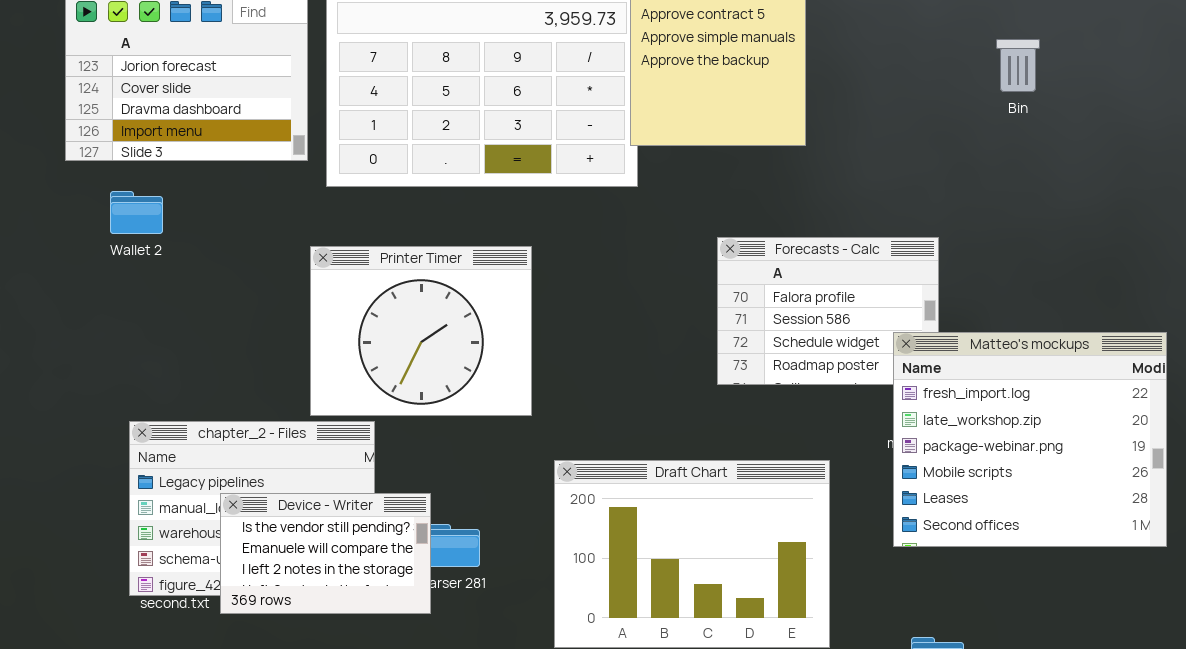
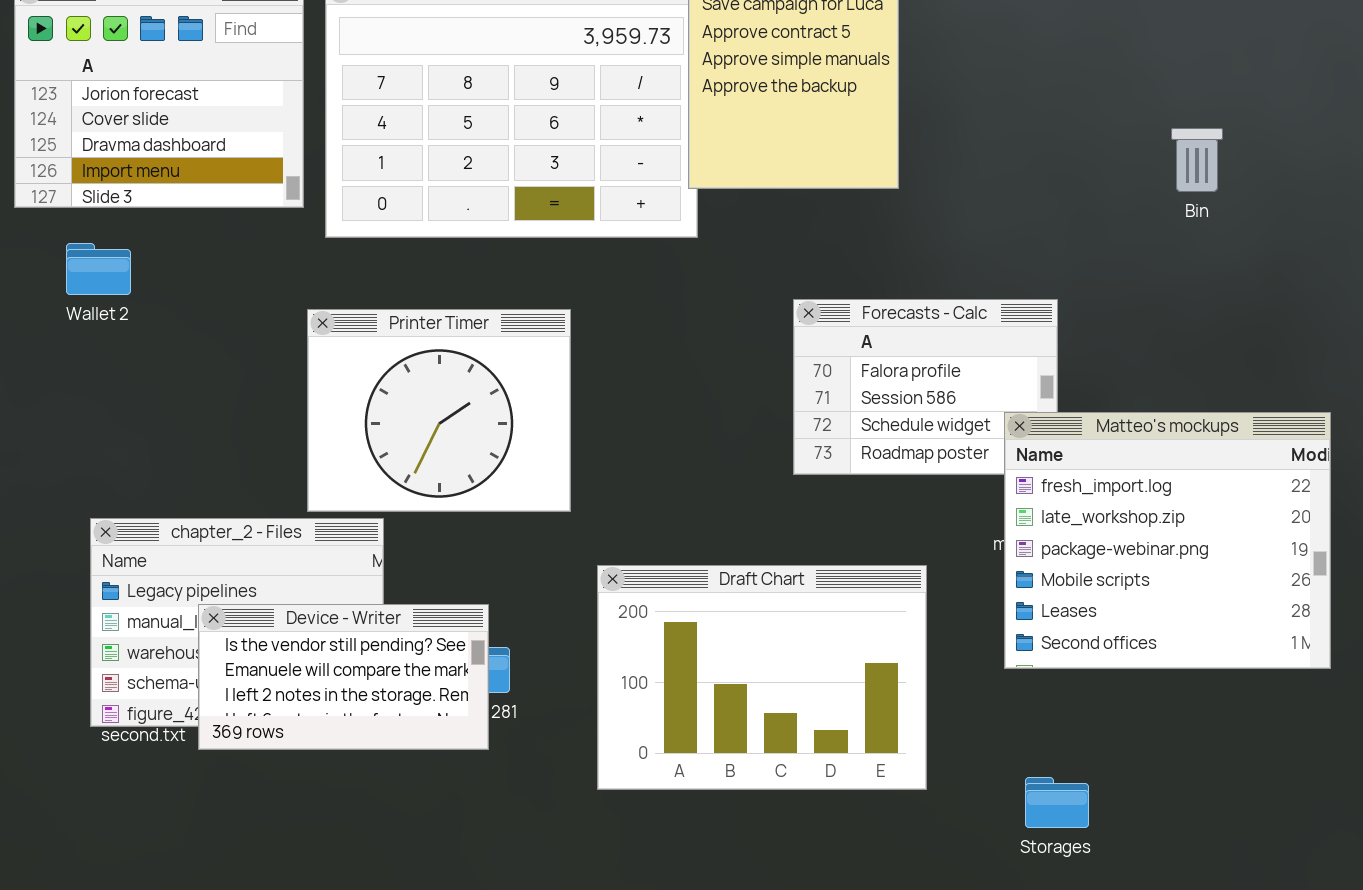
Bin: [996,39,1040,92] -> [1171,128,1223,192], moved
Device - Writer: [220,493,431,614] -> [198,604,489,750], resized

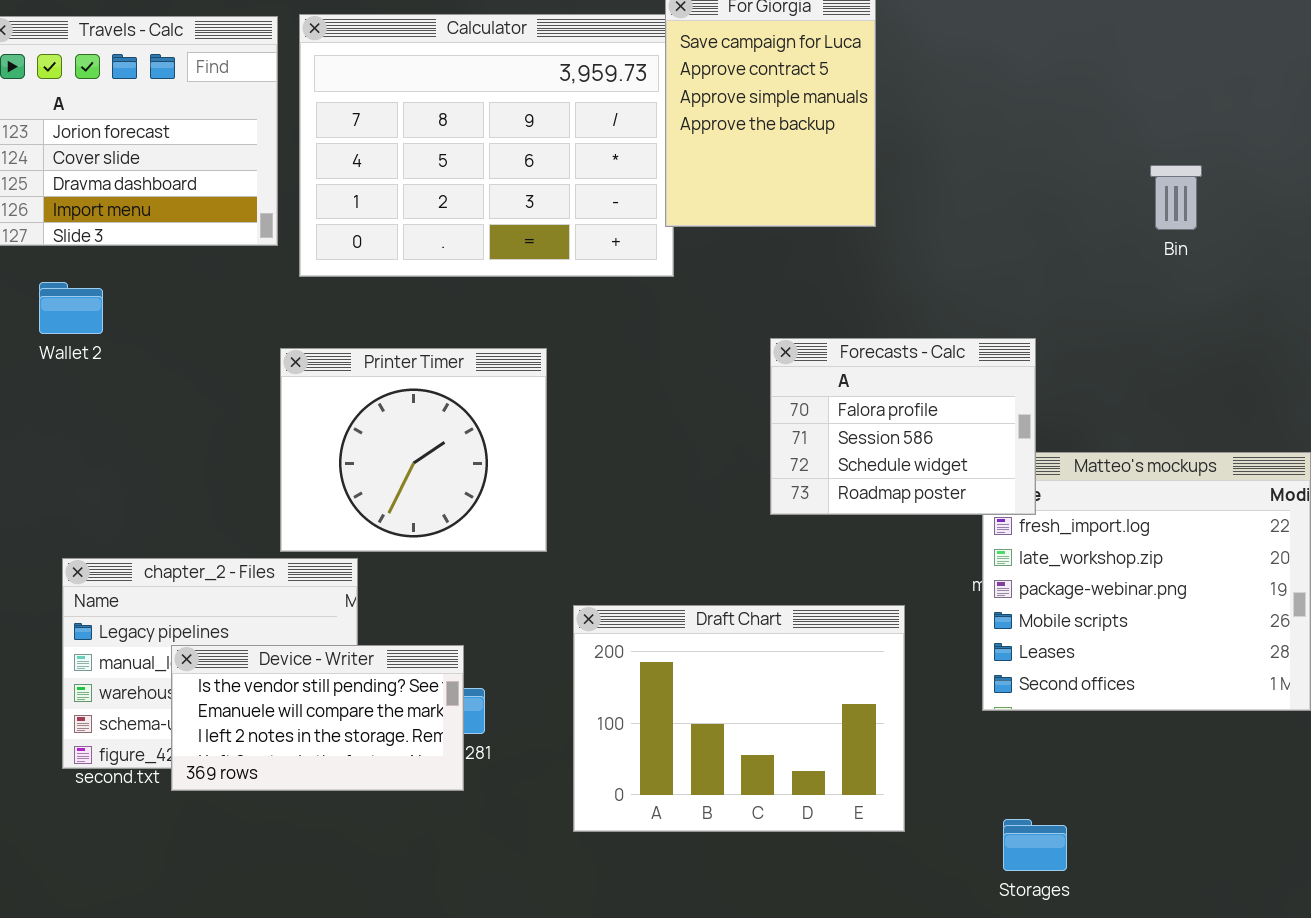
Forecasts - Calc: [793,299,1058,475] -> [770,338,1036,515], raised

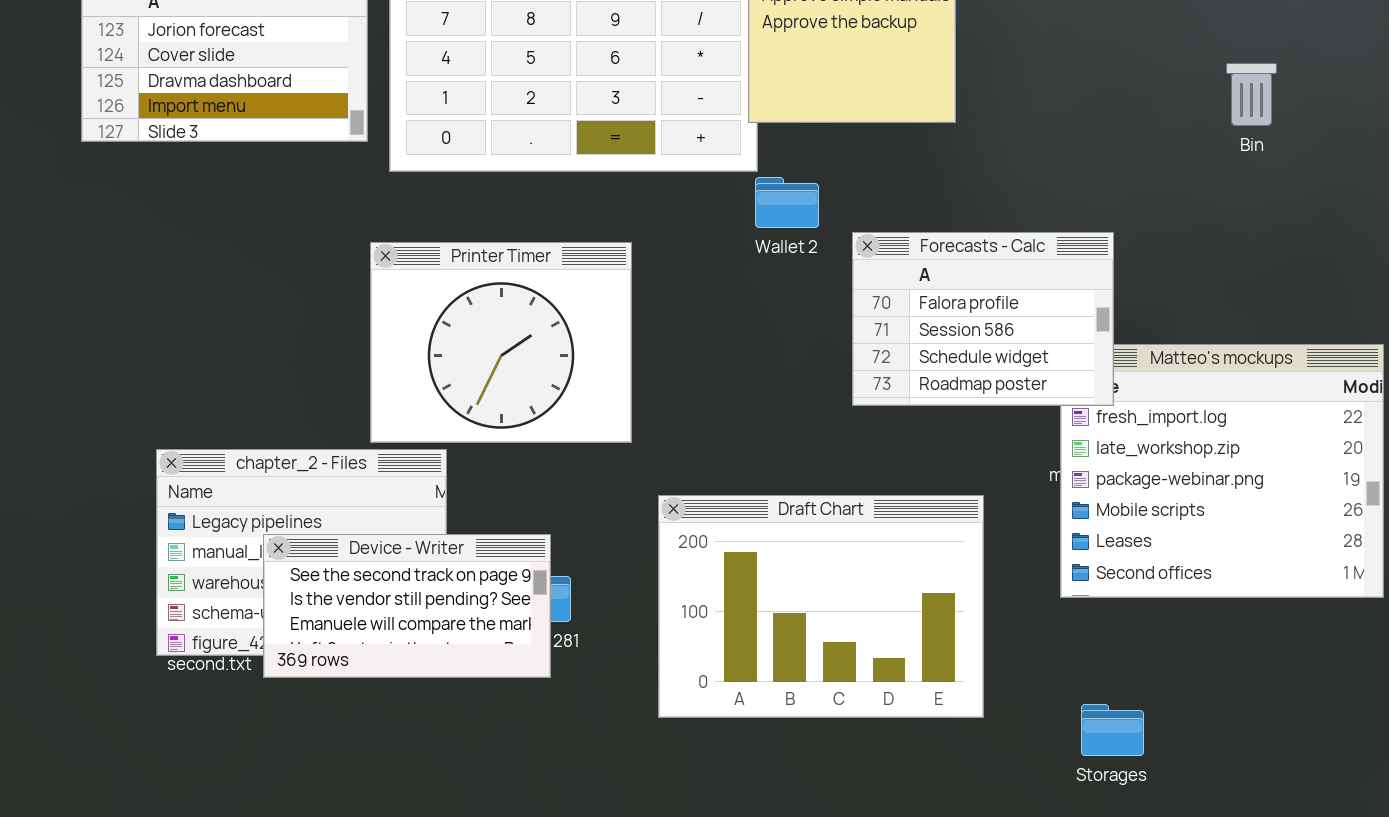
Wallet 2: [39,282,103,334] -> [755,177,819,228], moved
Device - Writer: [171,645,464,791] -> [263,534,551,678], scrolled up 1 row

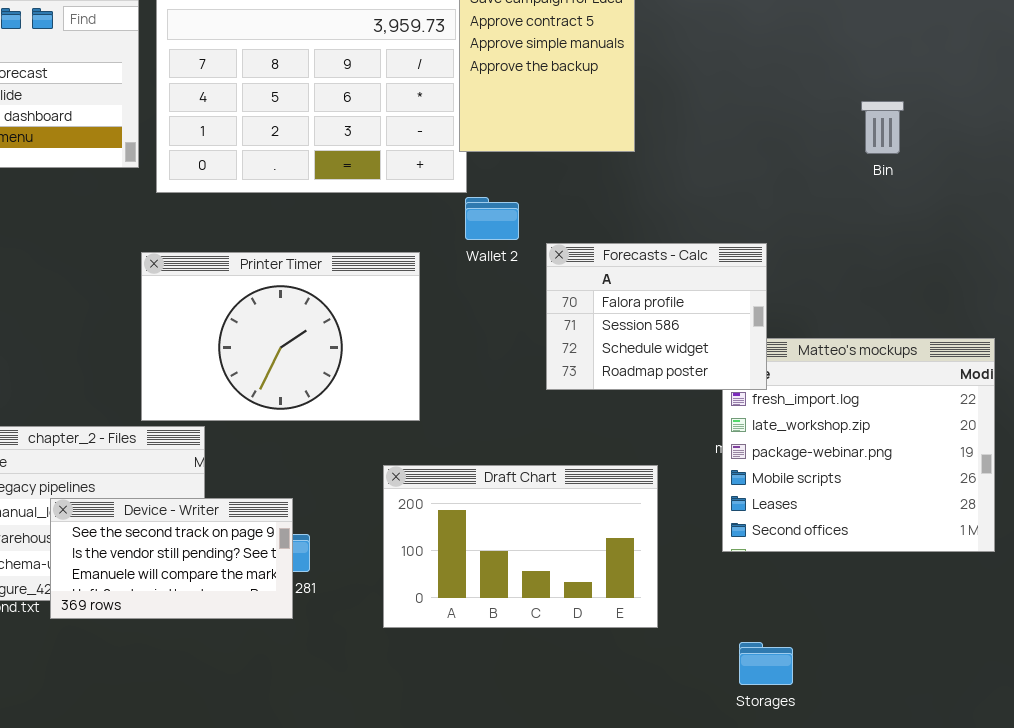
Printer Timer: [370,242,632,443] -> [141,252,420,421], resized
Draft Chart: [658,495,984,718] -> [383,465,658,628], resized

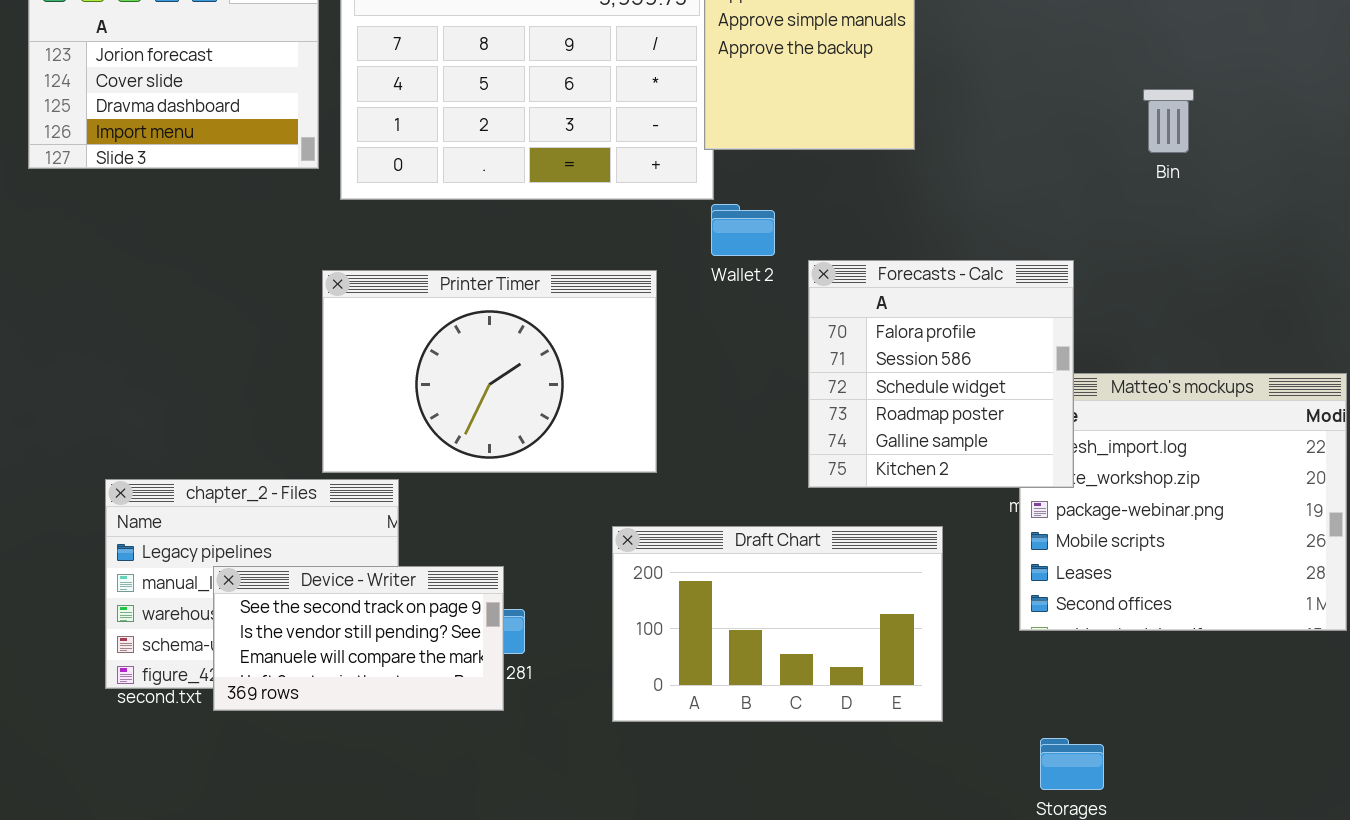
Bin: [861,101,904,154] -> [1143,89,1194,153], moved
Forecasts - Calc: [546,243,767,390] -> [808,260,1074,488], resized

